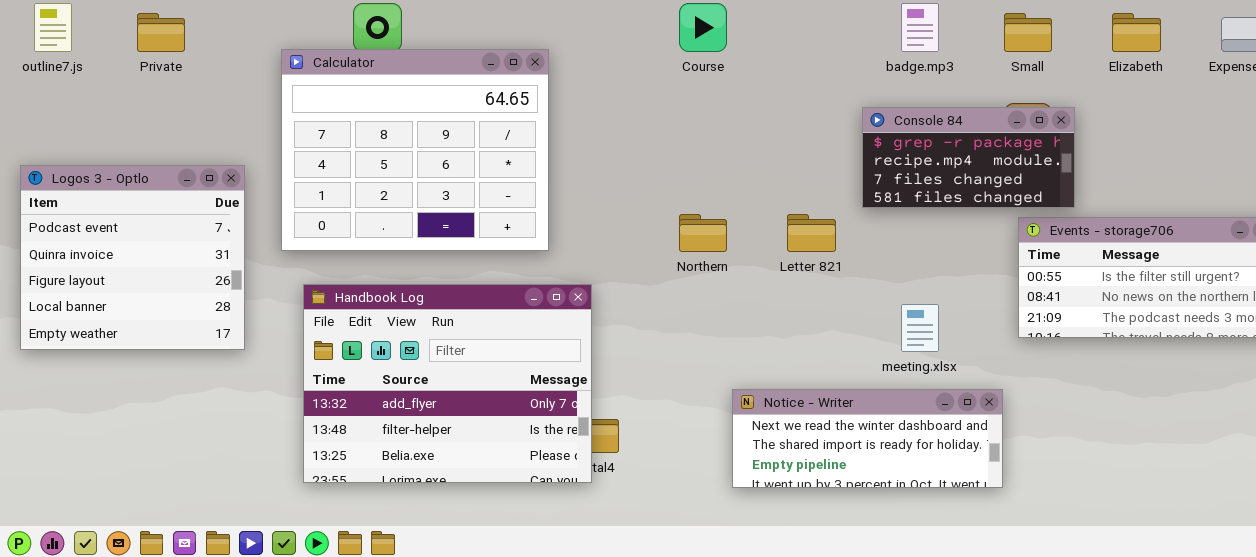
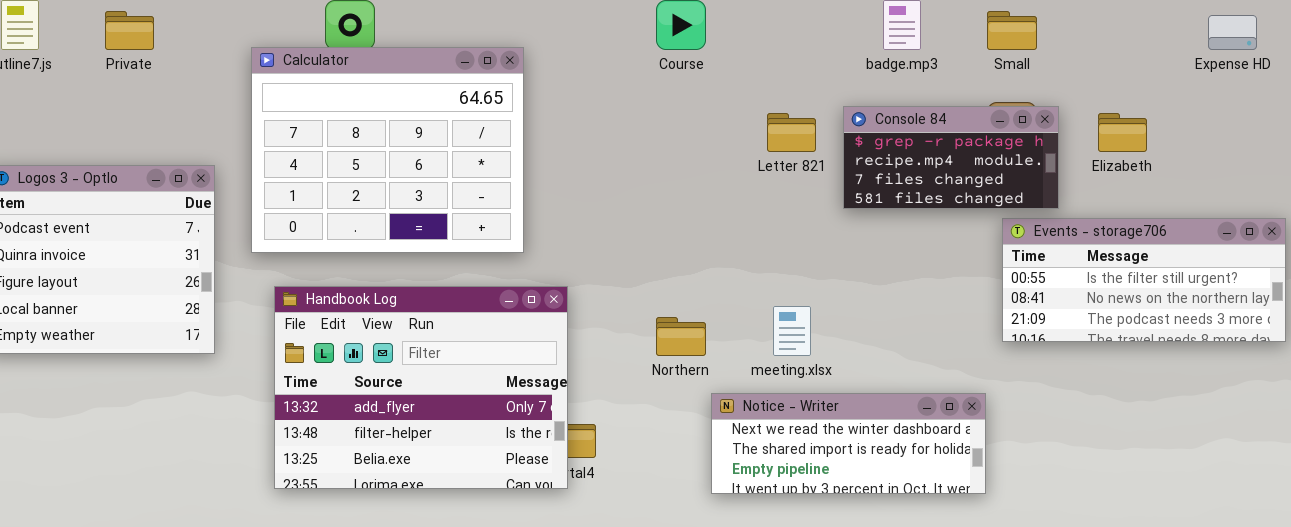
Elizabeth: [1112,13,1161,52] -> [1098,113,1147,152], moved
Northern: [679,214,727,252] -> [656,317,706,356], moved
Letter 821: [787,214,836,252] -> [767,113,816,152], moved
meeting.xlsx: [901,304,939,352] -> [773,306,811,356], moved

